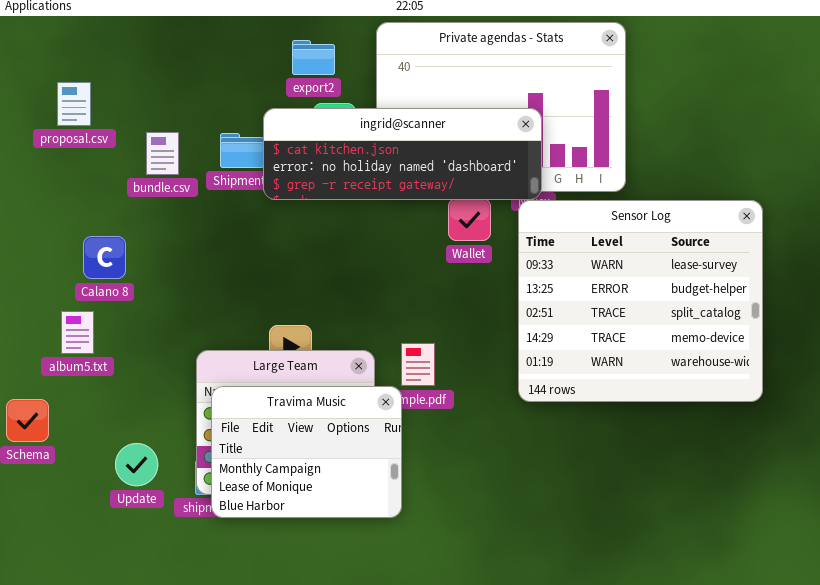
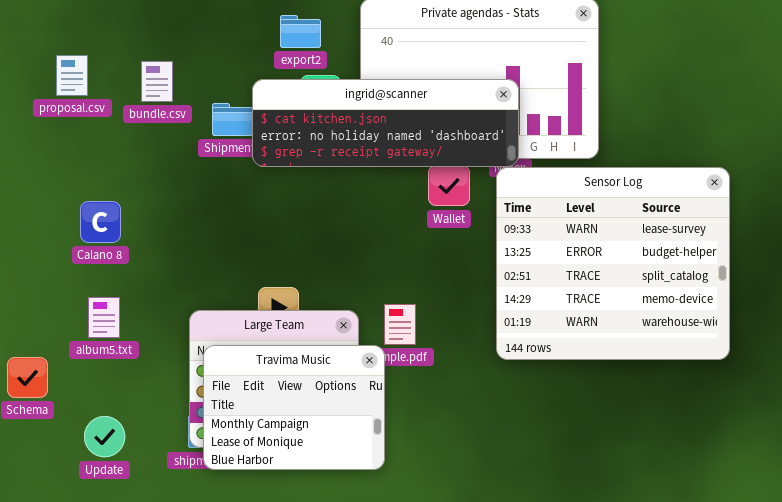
bundle.csv: [146,132,179,175] -> [141,61,173,102], moved
album5.txt: [61,311,94,354] -> [88,297,120,338], moved
Update: [115,443,158,486] -> [84,416,125,457], moved

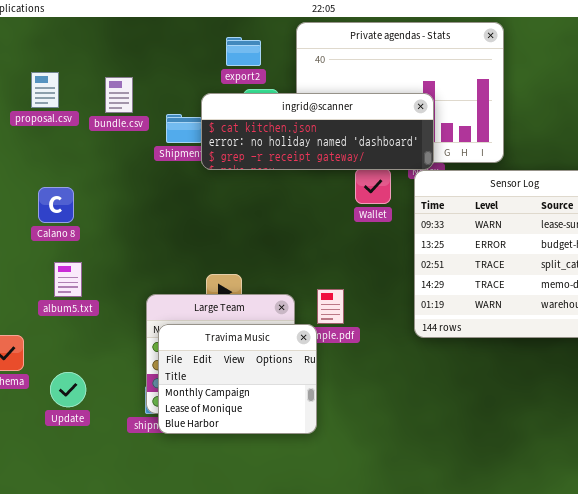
Calano 8: [80,201,121,243] -> [38,187,74,223], moved
album5.txt: [88,297,120,338] -> [54,262,82,297], moved
Update: [84,416,125,457] -> [50,372,86,407], moved

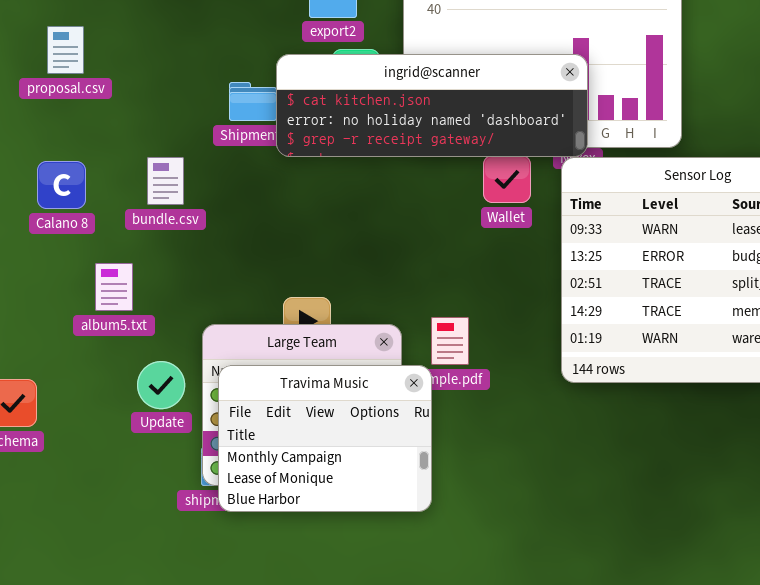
bundle.csv: [105,77,133,113] -> [147,157,184,205], moved
Calano 8: [38,187,74,223] -> [37,161,86,209], moved
album5.txt: [54,262,82,297] -> [95,263,133,311], moved
Update: [50,372,86,407] -> [137,361,185,409], moved

